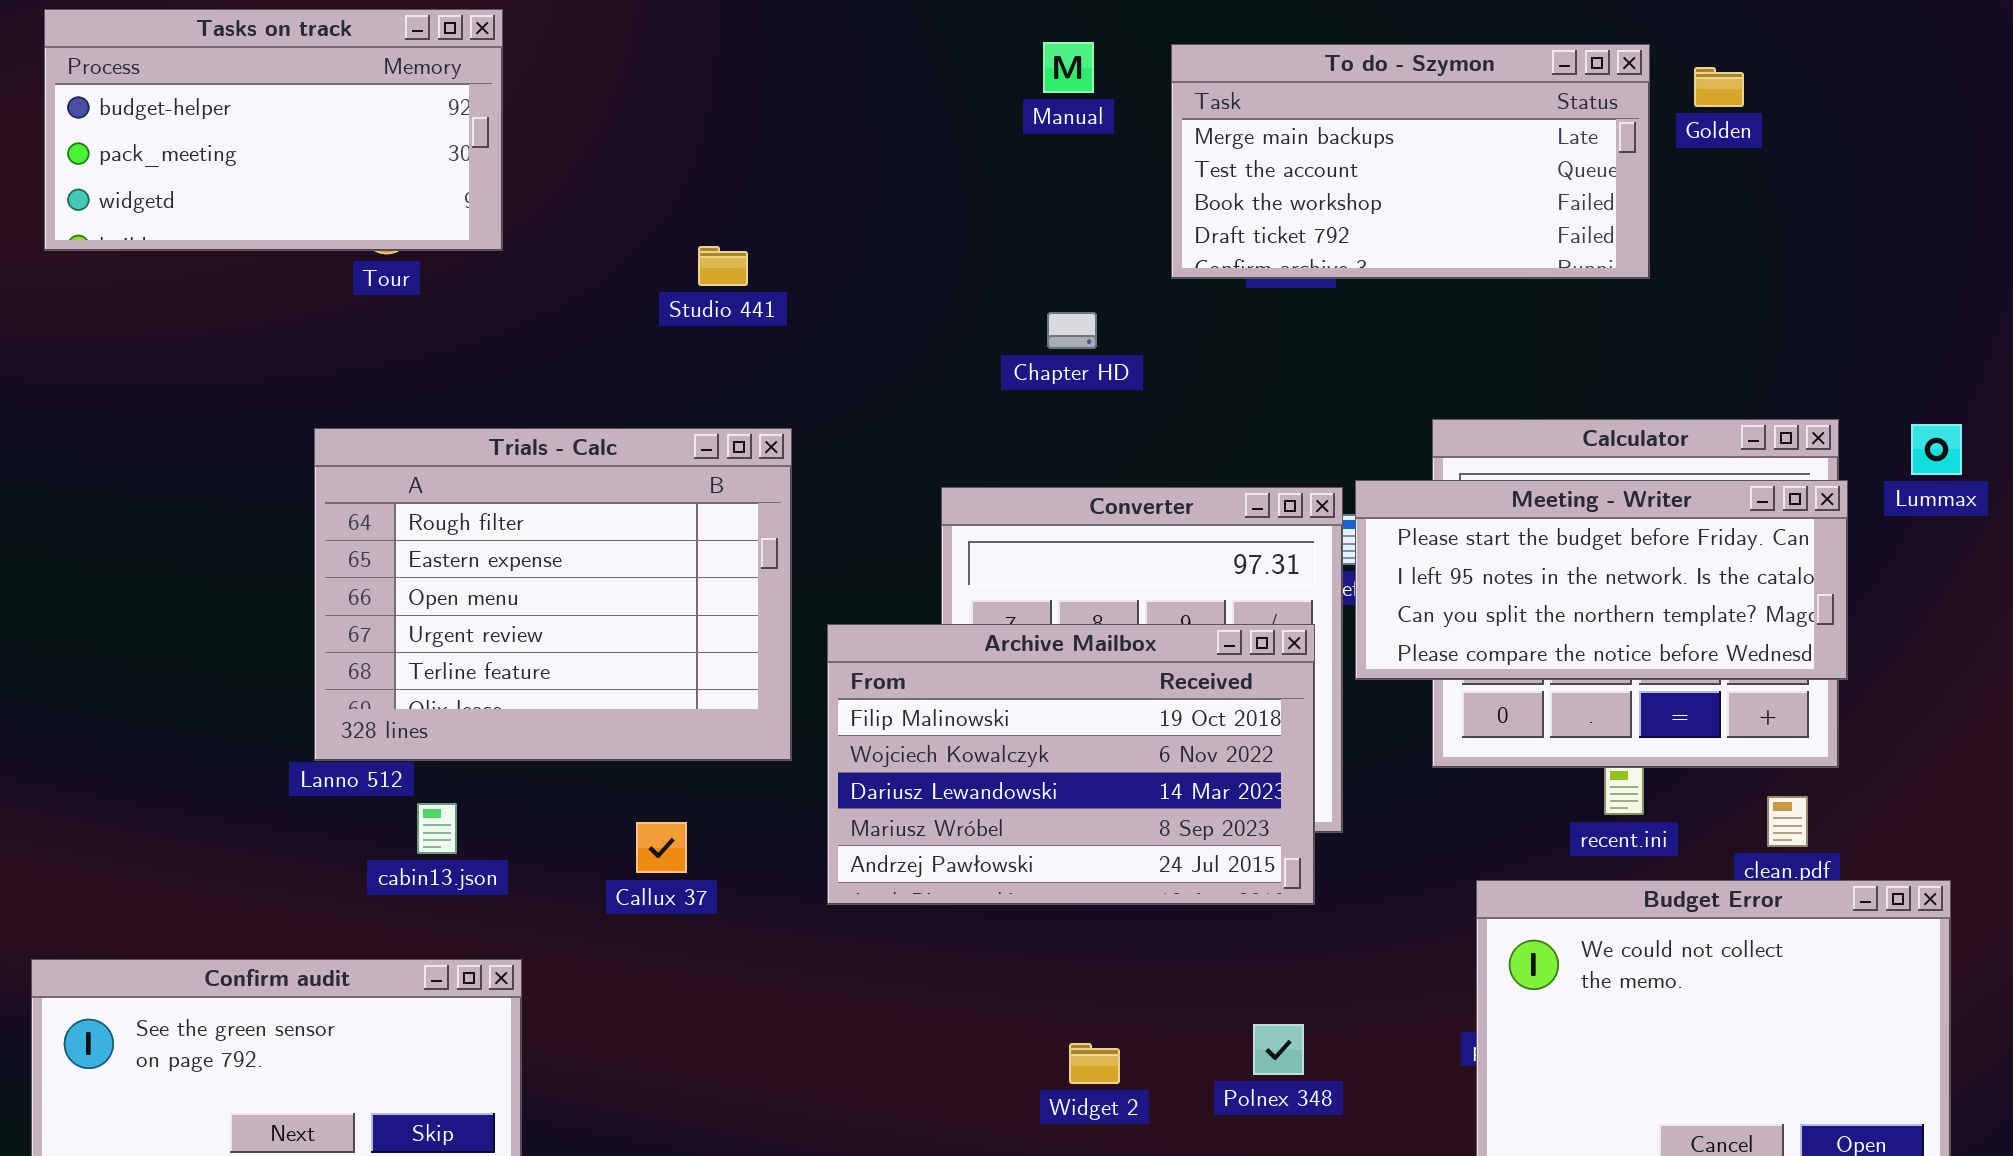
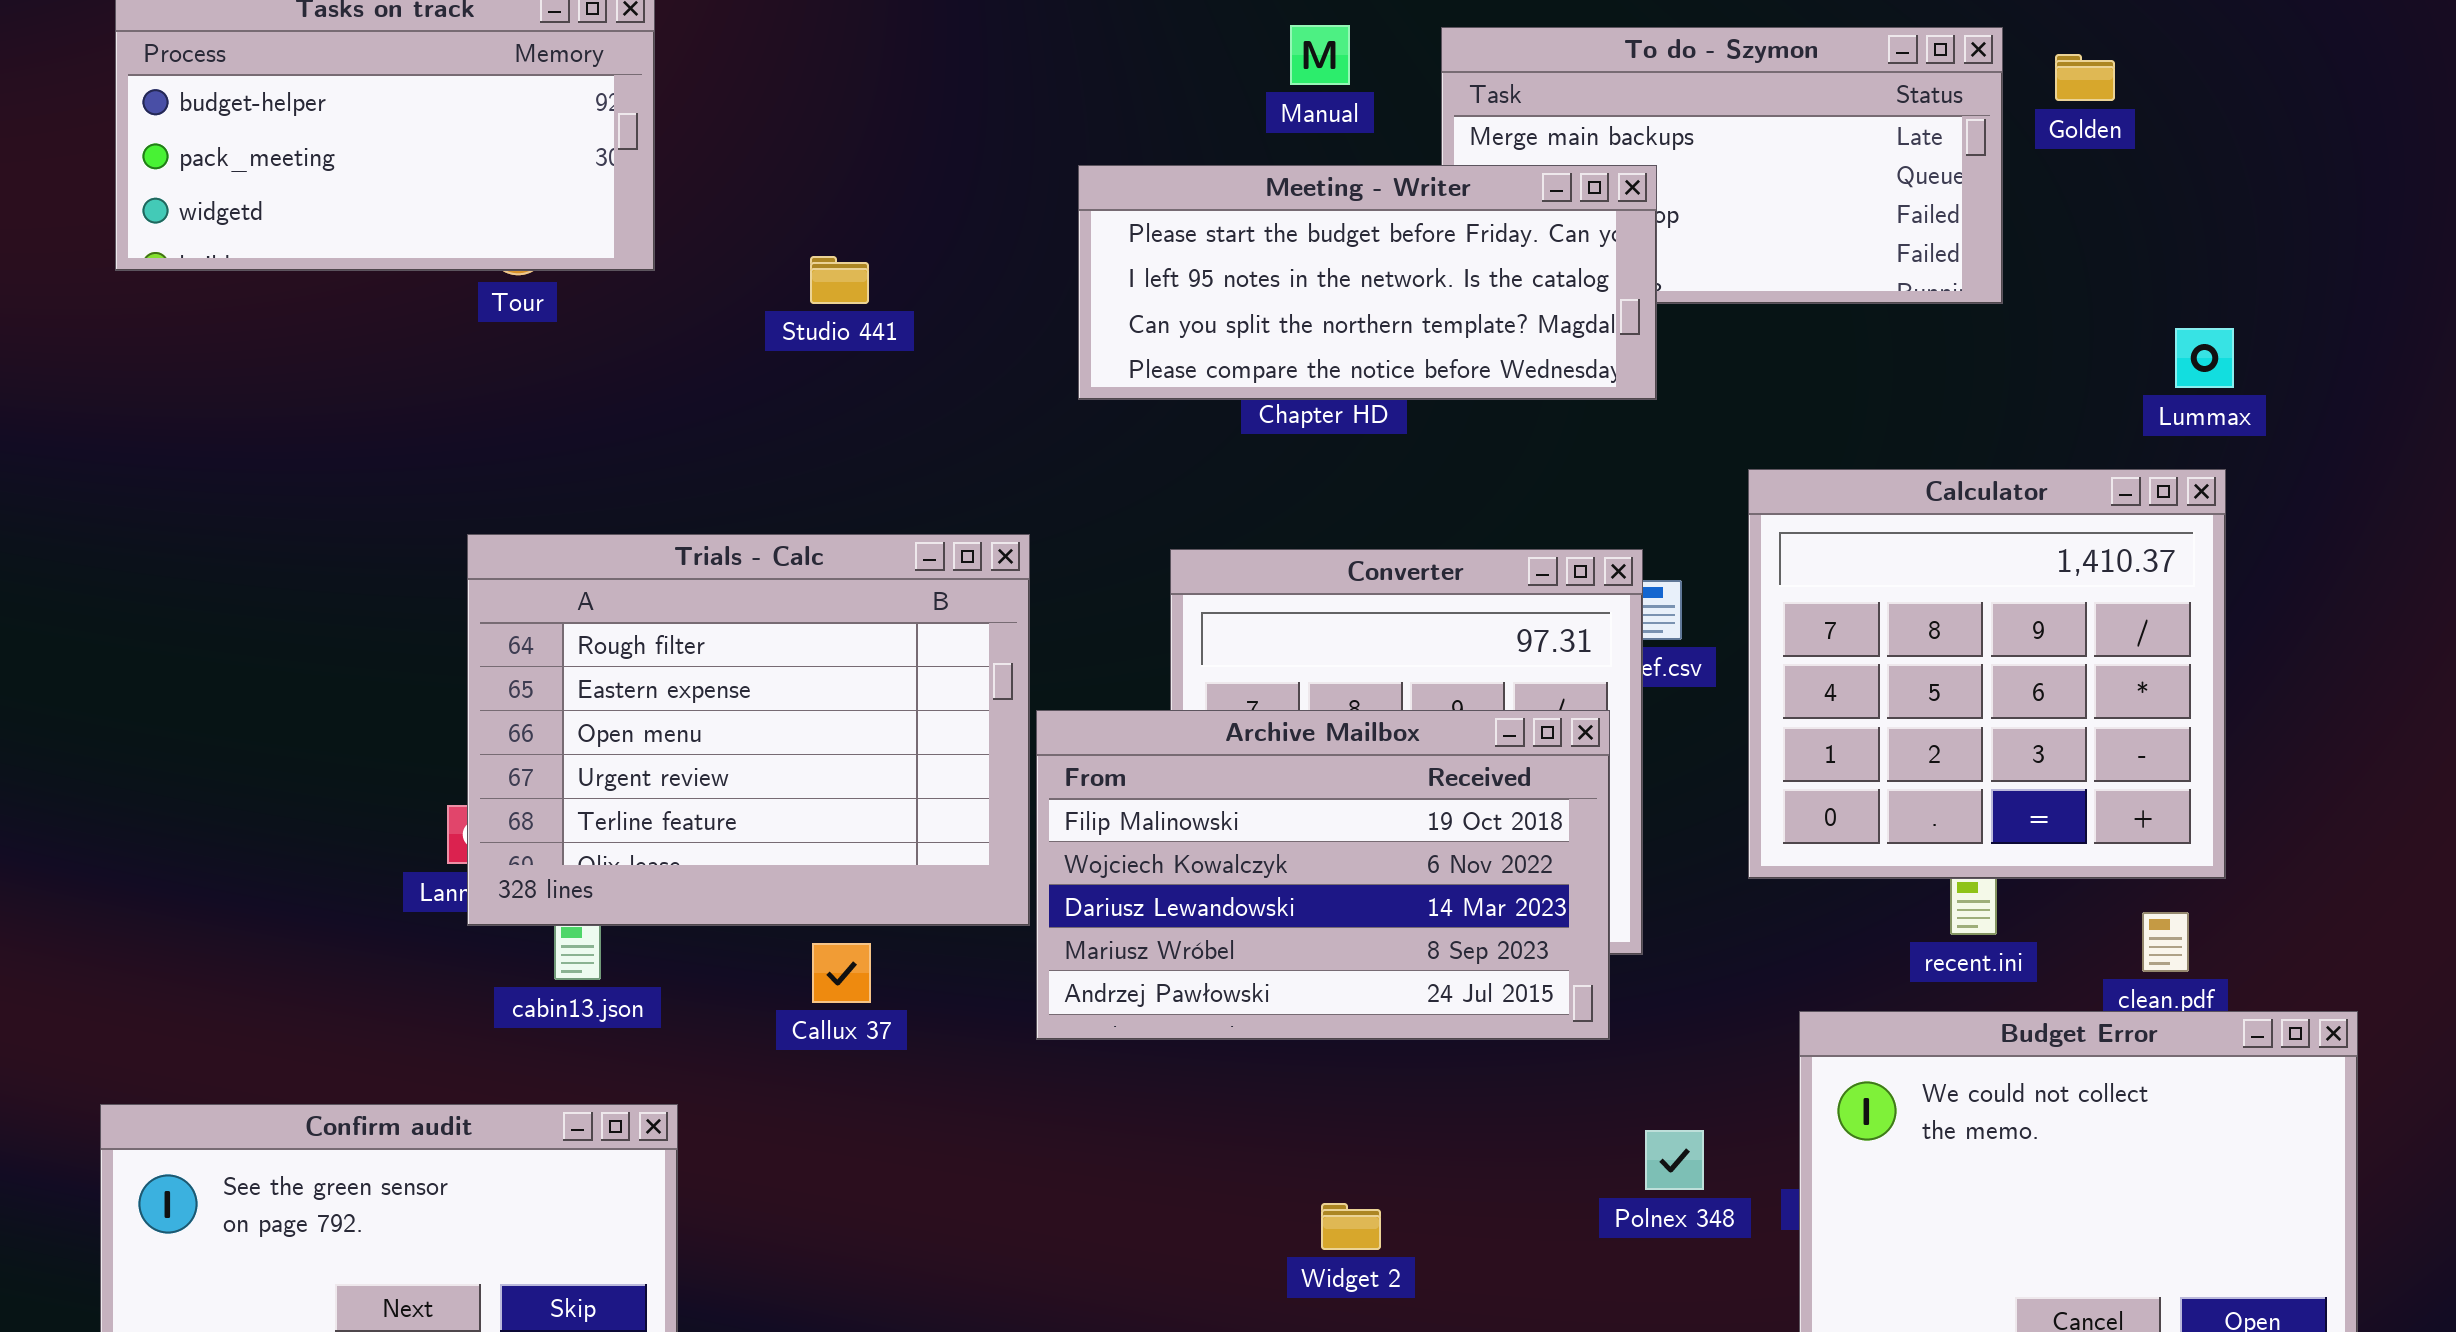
Studio 441: [698,246,748,286] -> [810,256,869,304], moved
Lummax: [1911,424,1962,475] -> [2175,328,2234,388], moved
Trials - Calc: [314,428,792,761] -> [467,534,1030,926], moved
Meeting - Writer: [1355,480,1848,680] -> [1078,165,1657,400], moved
Polnex 348: [1253,1024,1304,1075] -> [1645,1130,1704,1190], moved

